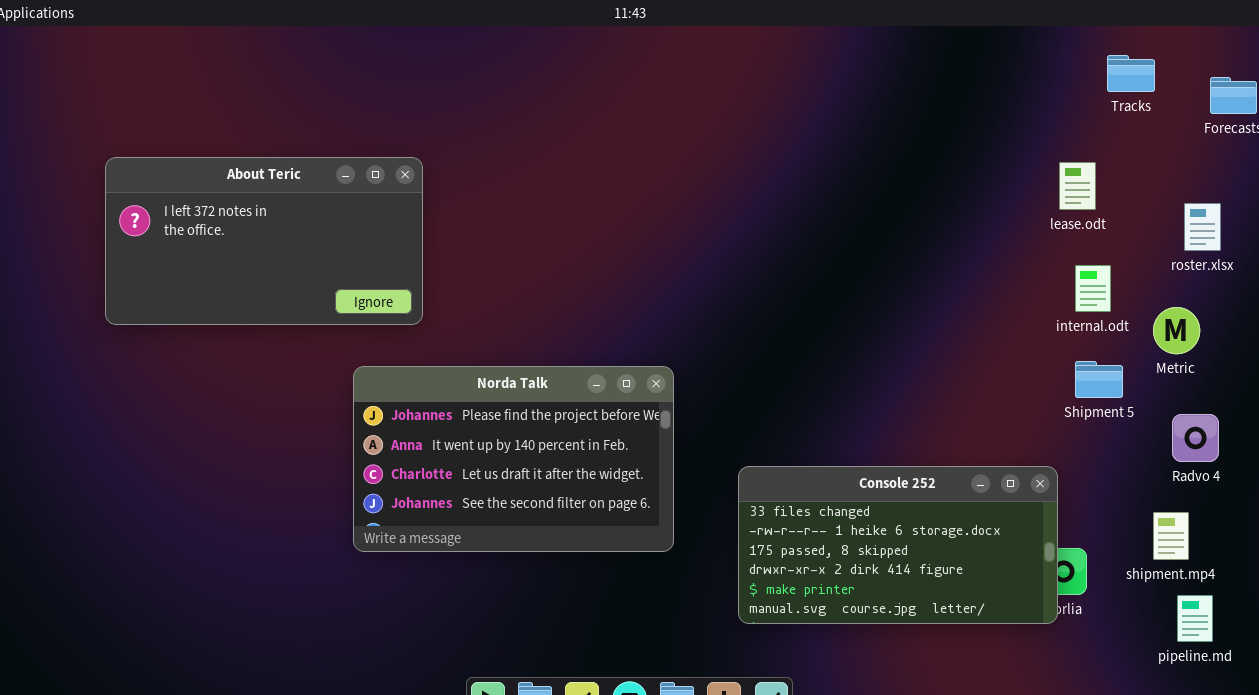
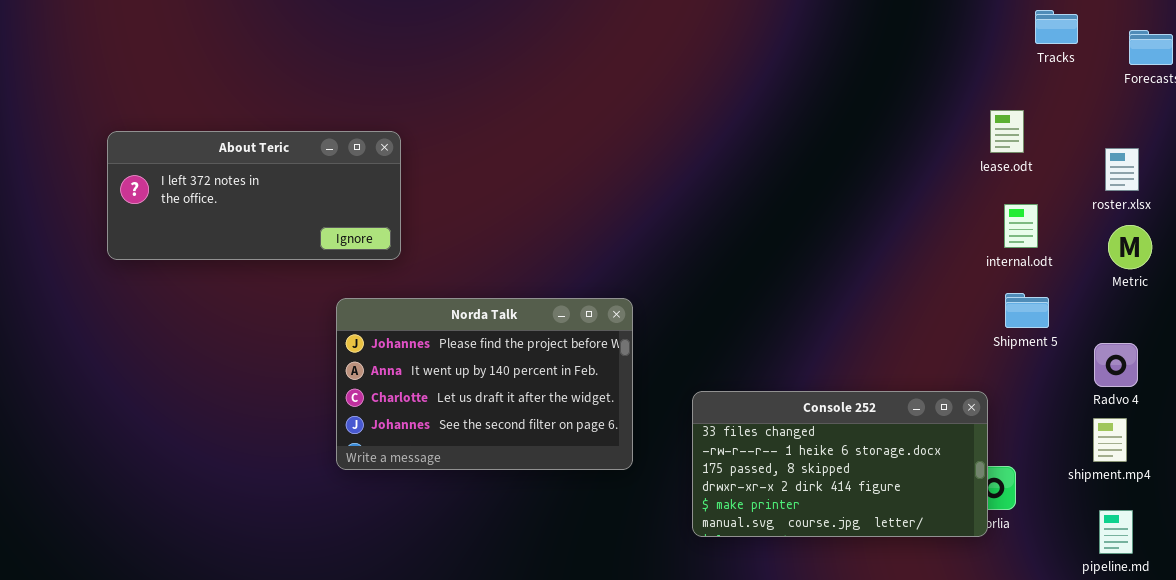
About Teric: [105,157,423,325] -> [107,131,401,260], resized
Metric: [1153,307,1200,354] -> [1108,225,1152,269], moved
shipment.mp4: [1153,512,1189,560] -> [1093,418,1127,462], moved

